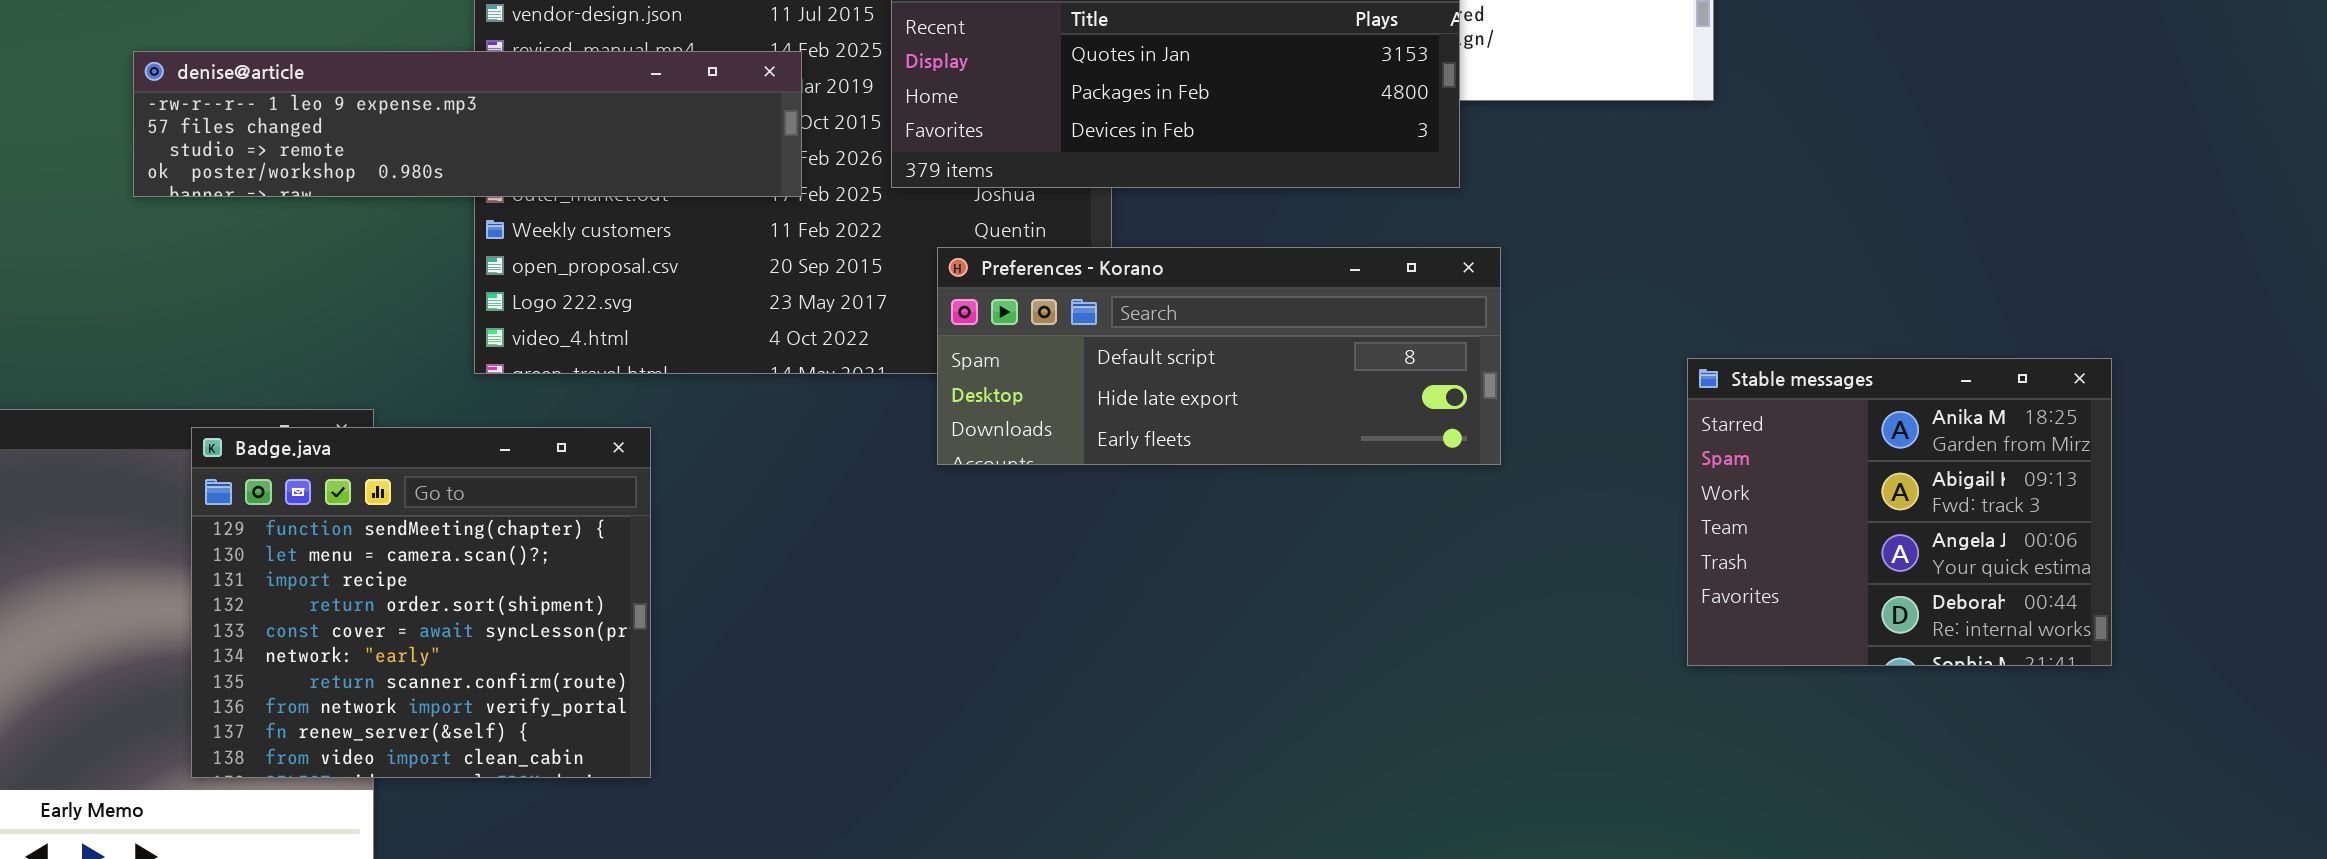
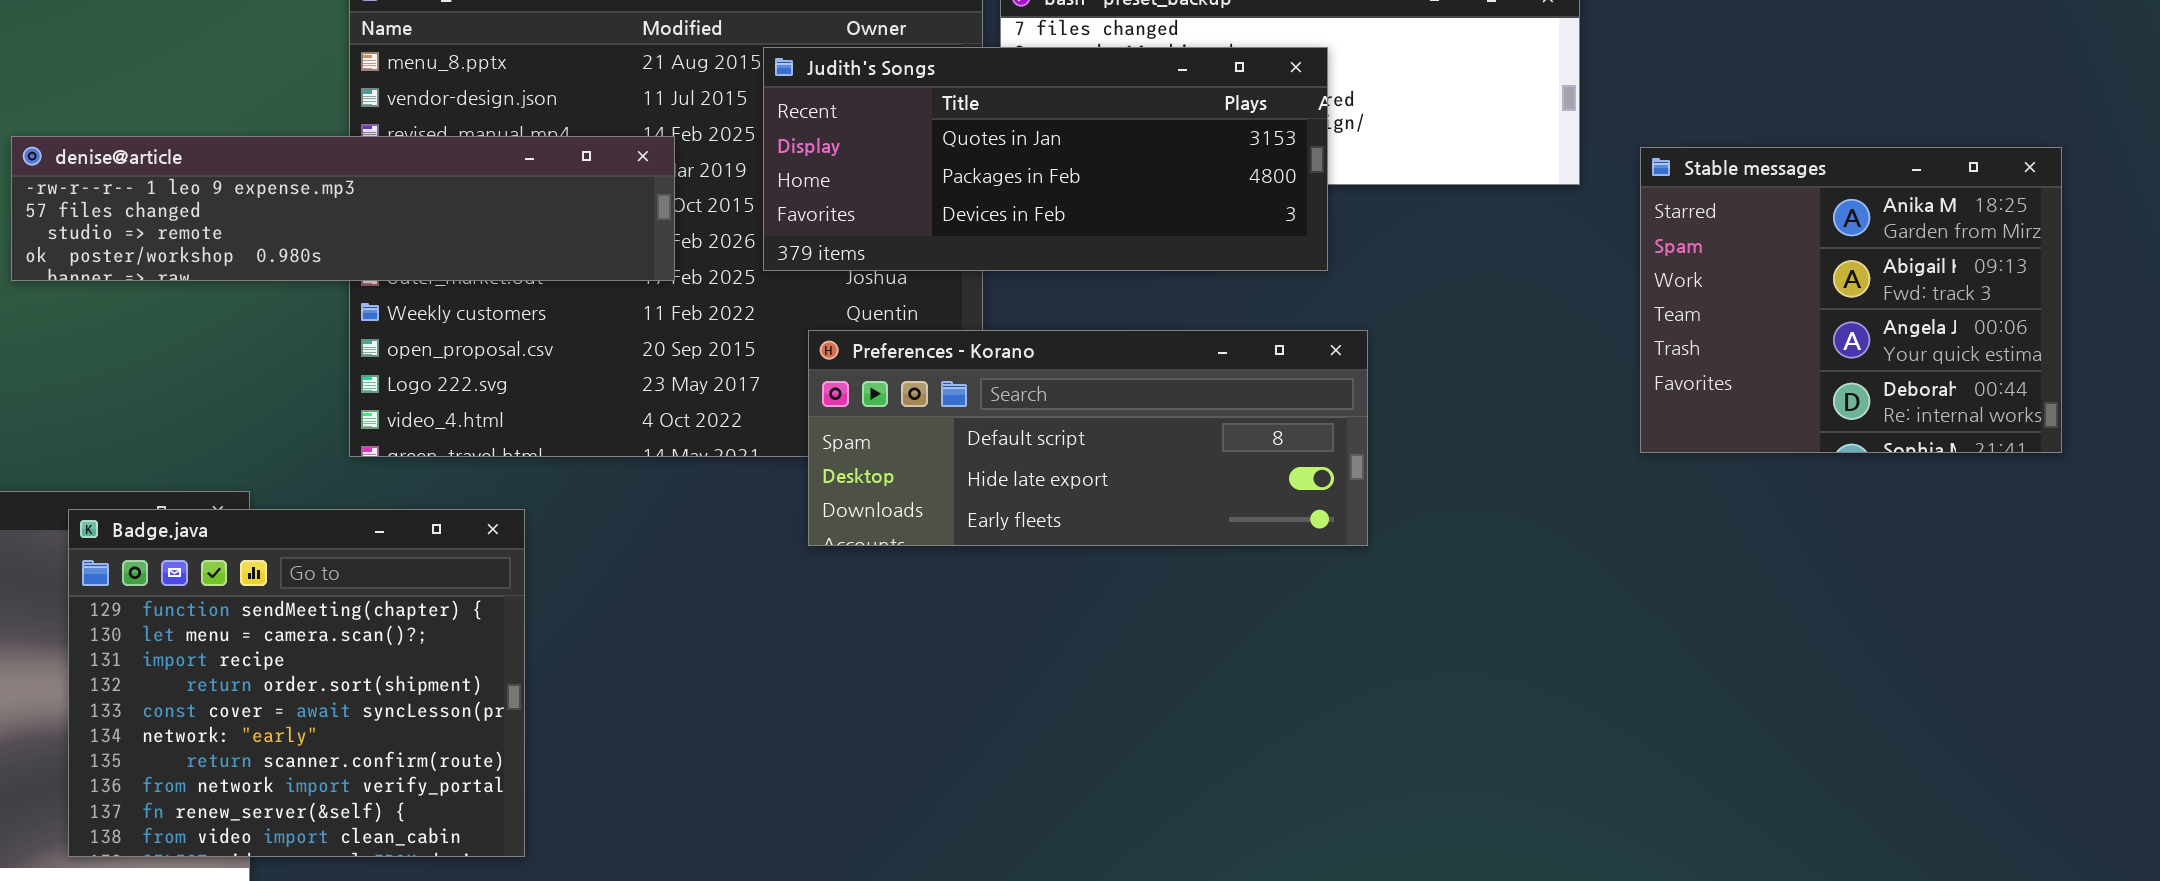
Stable messages: [1687,358,2112,666] -> [1640,147,2062,453], moved

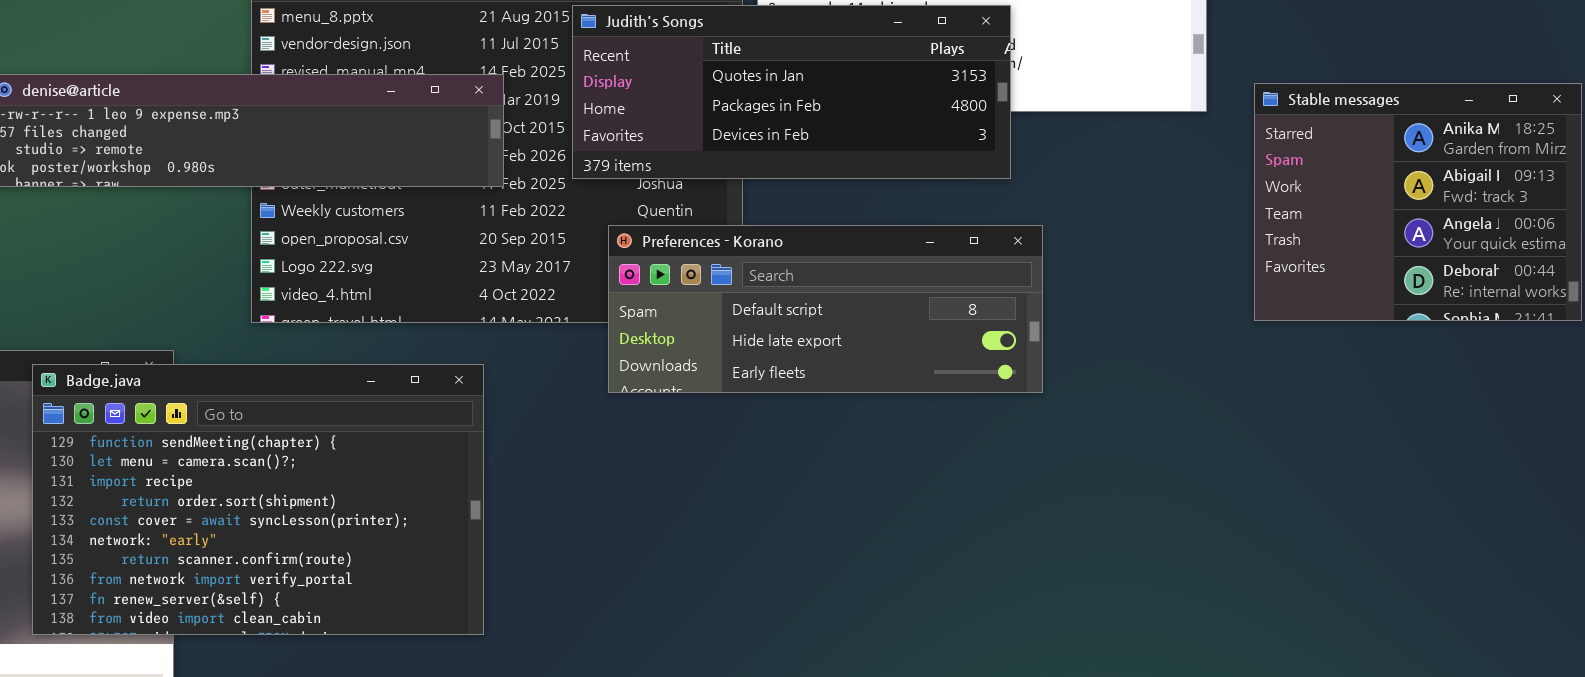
Badge.java: [68,509,525,857] -> [32,364,484,635], resized

